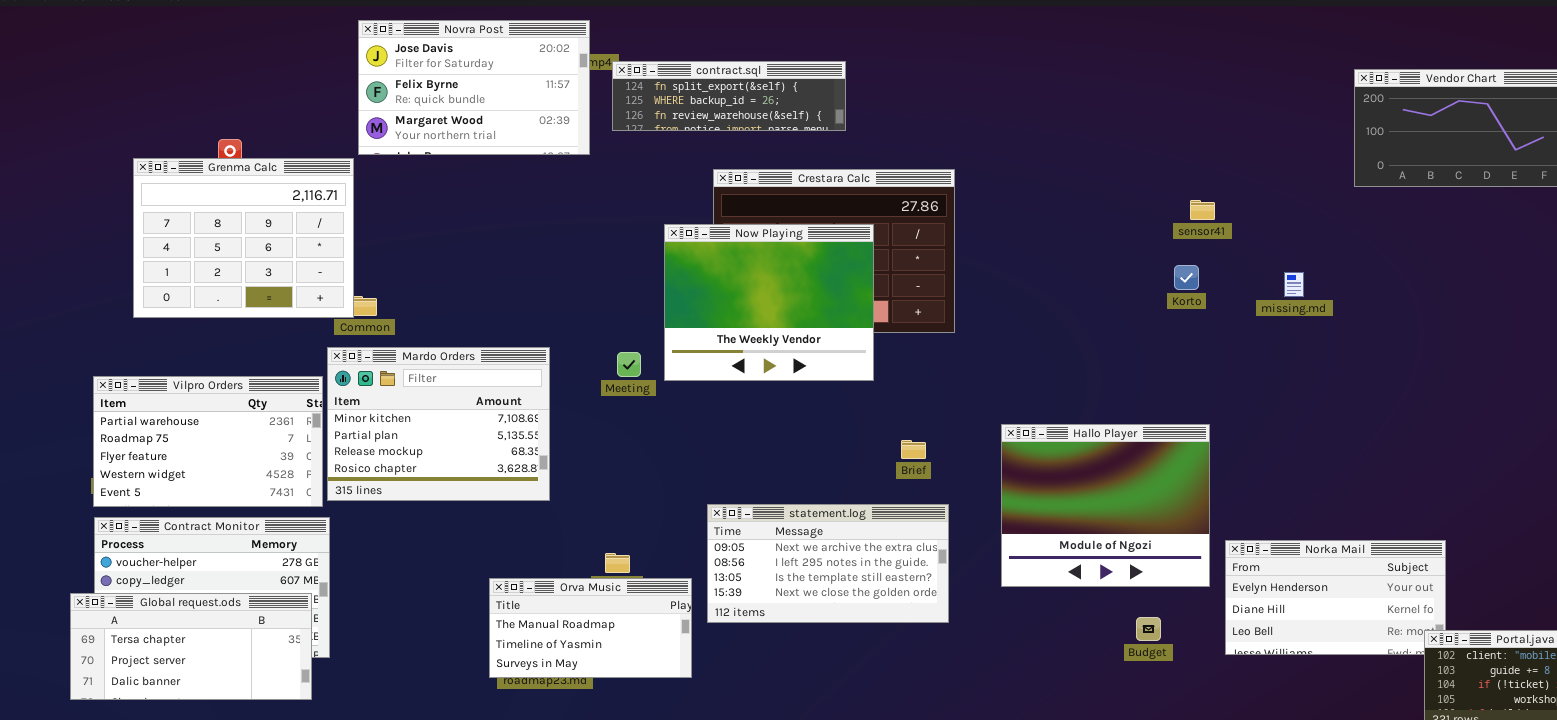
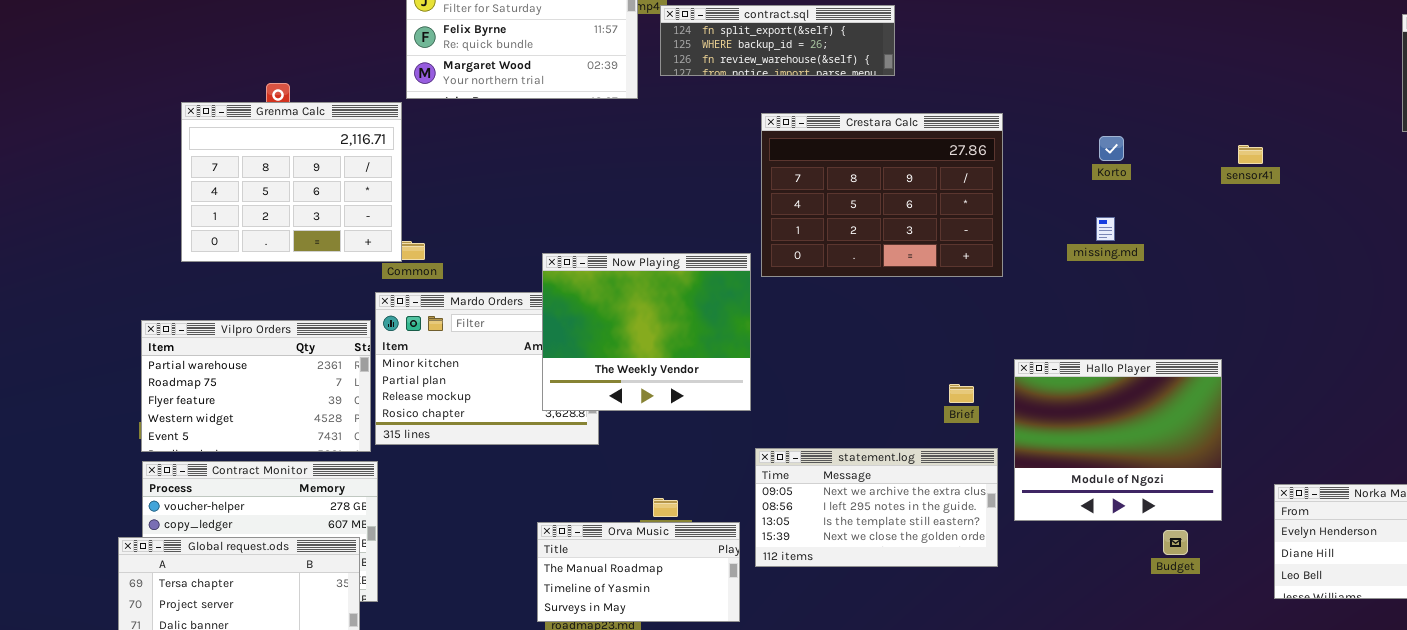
Now Playing: [664,224,874,381] -> [542,253,751,411], moved
Korto: [1174,265,1199,290] -> [1099,136,1124,161], moved
missing.md: [1284,272,1304,297] -> [1096,217,1115,241], moved
Hallo Player: [1001,424,1210,587] -> [1014,359,1222,521], moved
Budget: [1136,617,1161,641] -> [1163,530,1188,555], moved

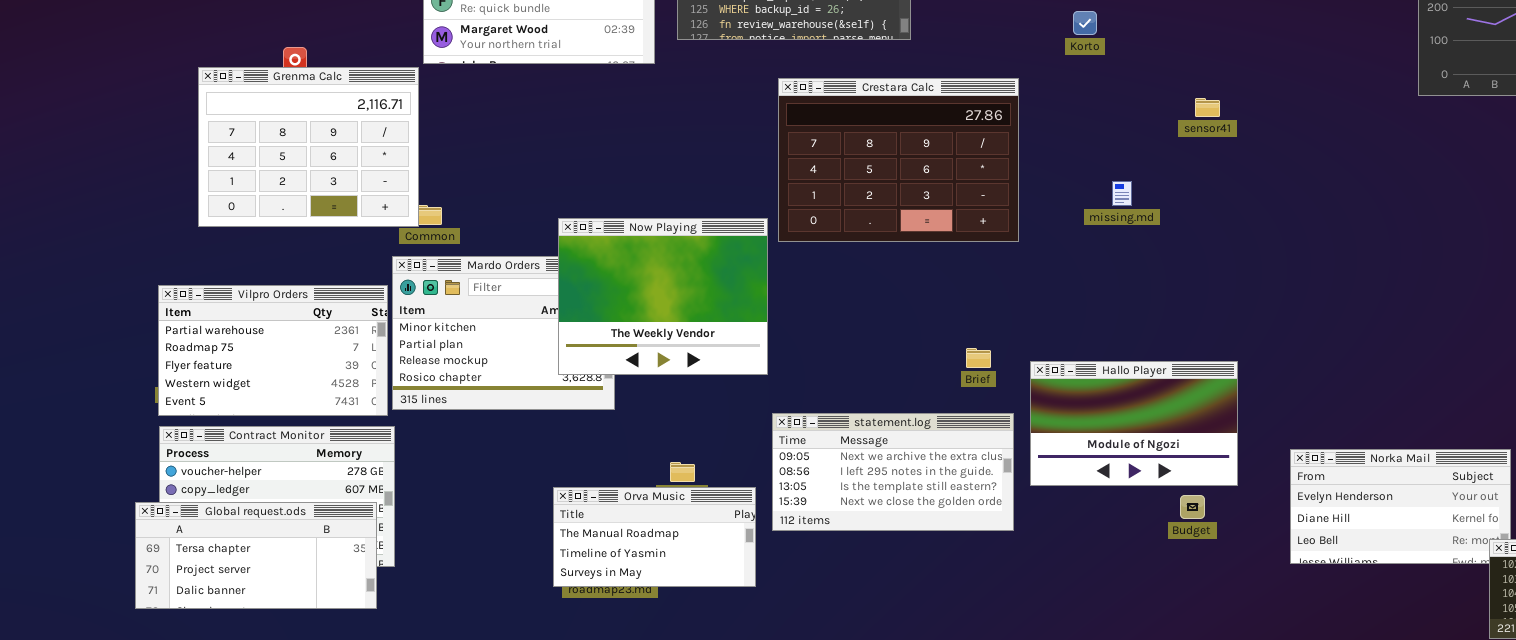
Korto: [1099,136,1124,161] -> [1073,11,1097,35], moved
sensor41: [1238,145,1263,164] -> [1195,98,1220,117], moved
Hallo Player: [1014,359,1222,521] -> [1030,361,1238,486], resized

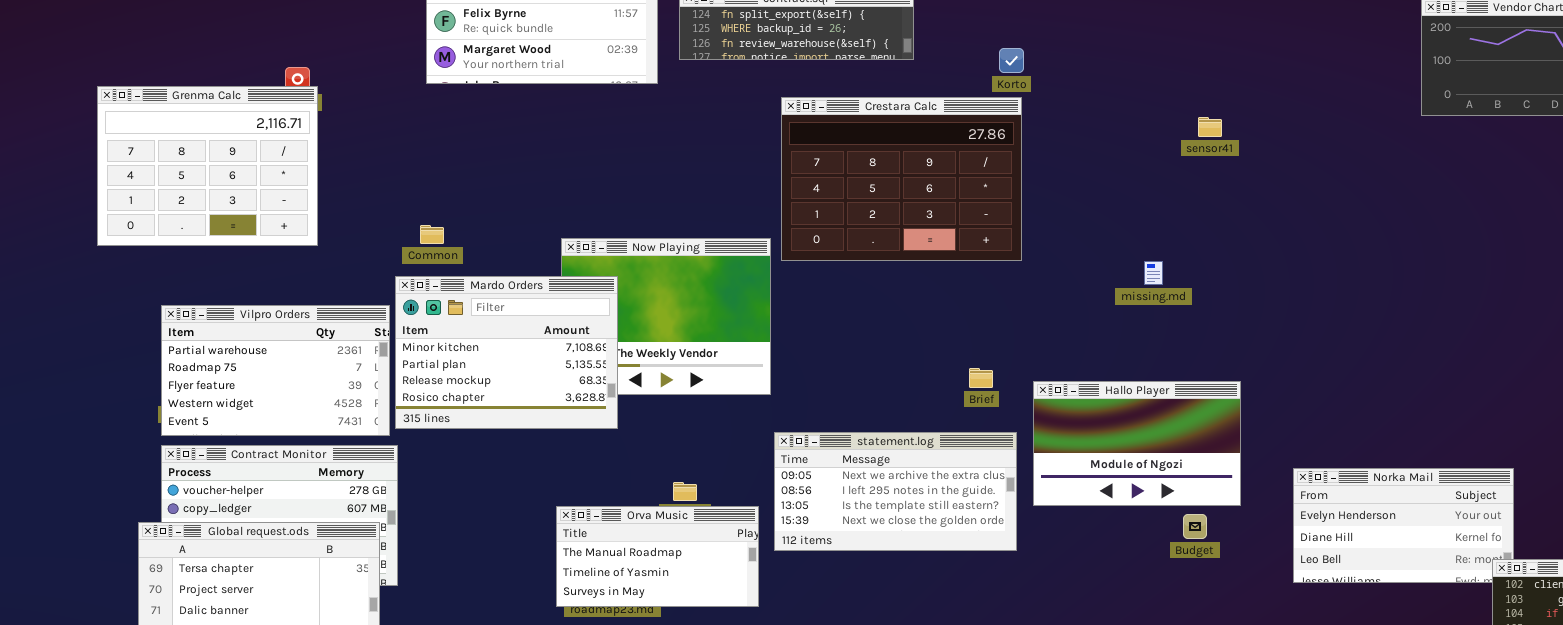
Korto: [1073,11,1097,35] -> [999,48,1024,73], moved
Grenma Calc: [198,67,419,227] -> [97,86,318,246], moved
missing.md: [1112,181,1132,206] -> [1144,261,1163,285], moved
Mardo Orders: [392,256,615,410] -> [395,276,618,429], raised

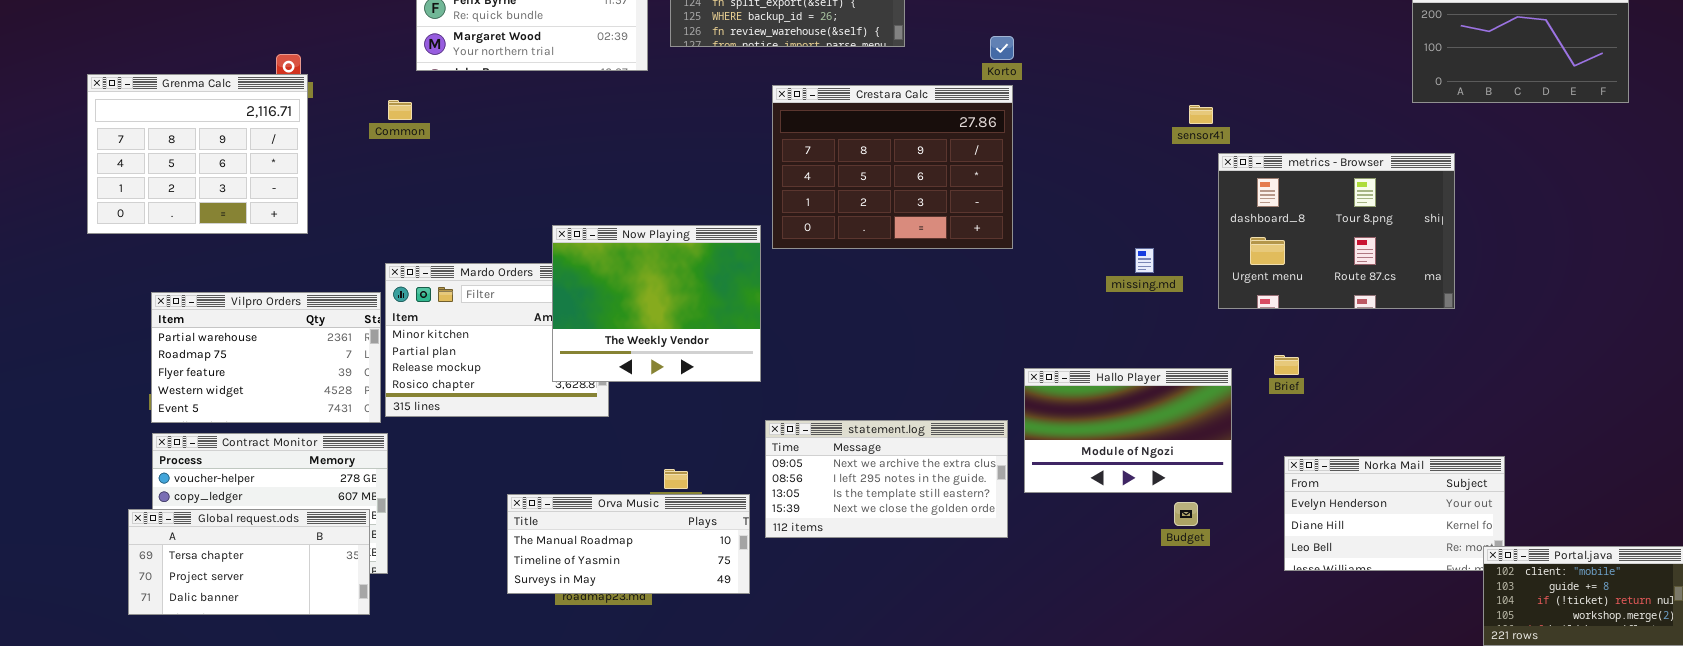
metrics - Browser: none -> [1218,153,1455,309], opened
Common: [420,225,444,244] -> [388,100,412,120], moved
Now Playing: [561,238,771,395] -> [552,225,761,382], raised
Brief: [969,368,993,388] -> [1274,355,1299,375], moved
Orva Music: [556,506,759,607] -> [507,494,750,594], resized

